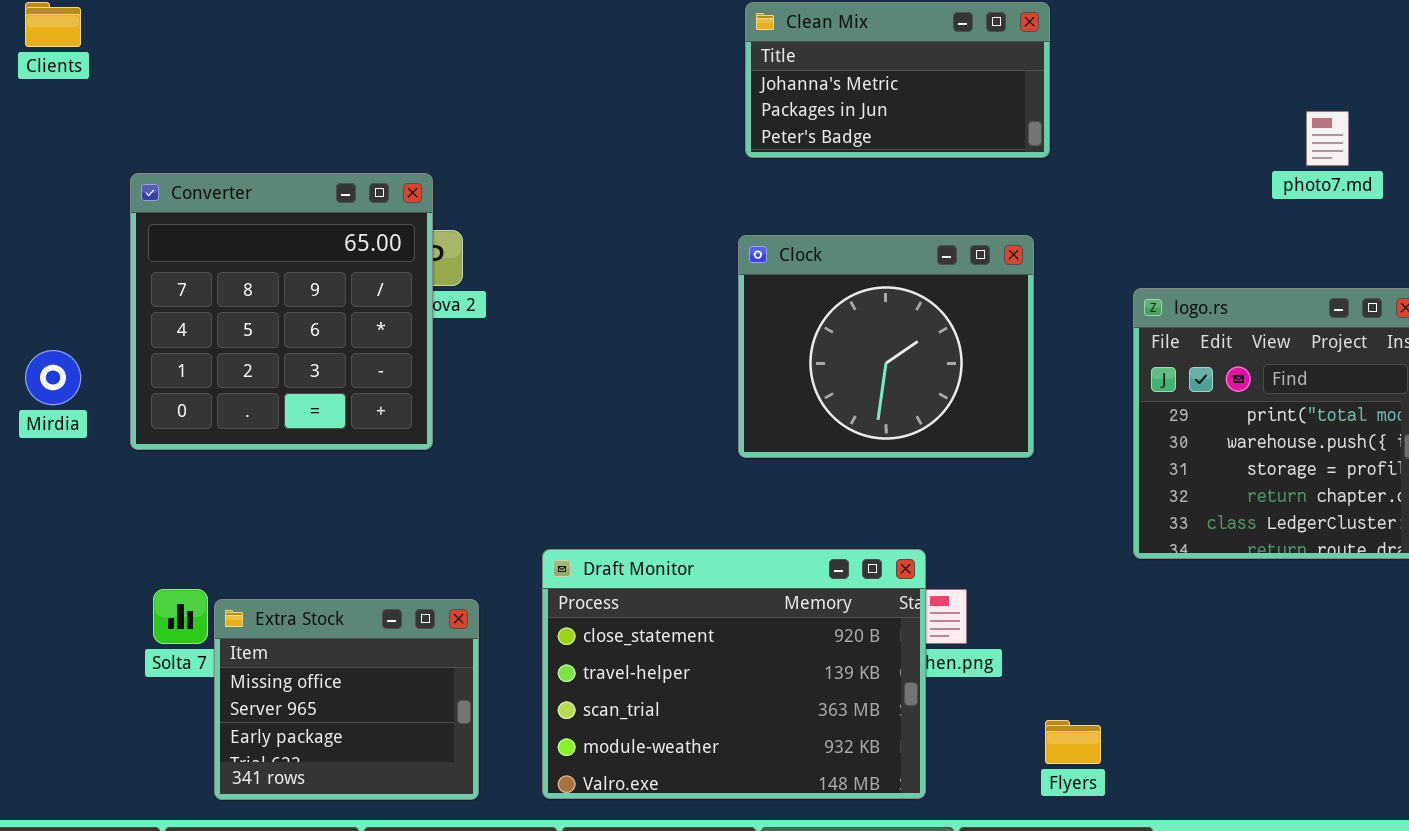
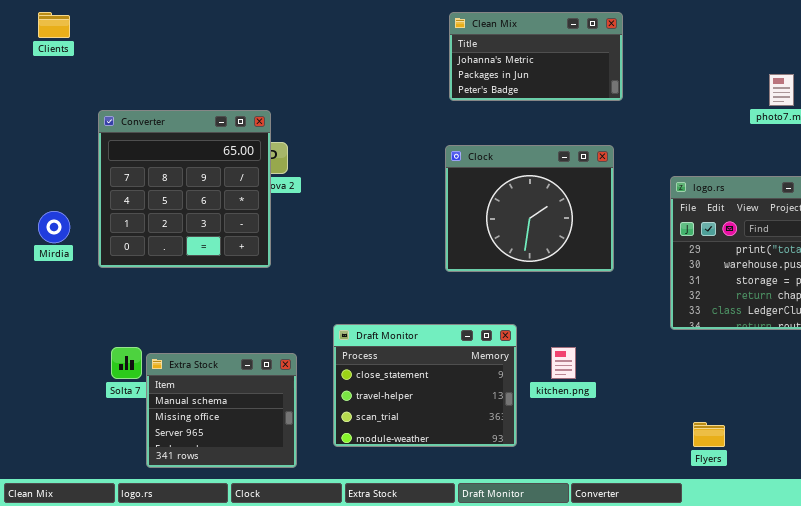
Draft Monitor: [542,549,926,799] -> [333,324,517,447], resized
Extra Stock: [214,599,479,800] -> [146,353,297,468], scrolled up 1 row
Flyers: [1045,720,1101,764] -> [693,422,725,447], moved

